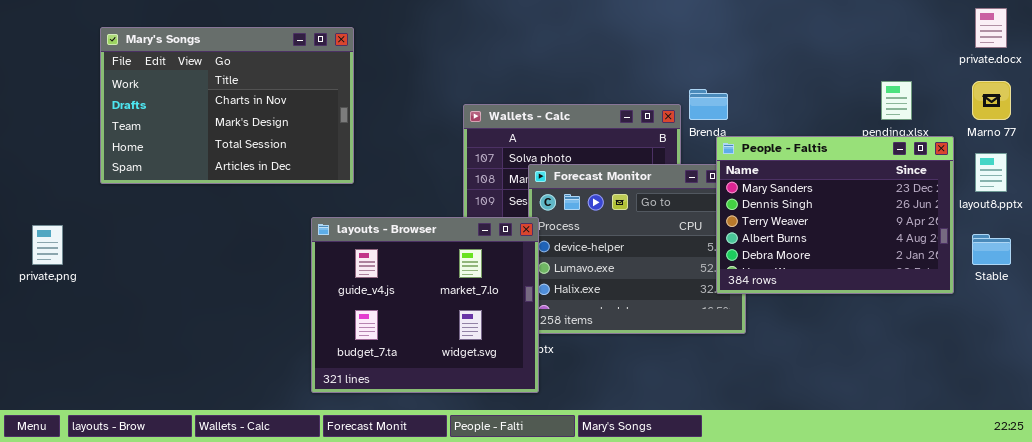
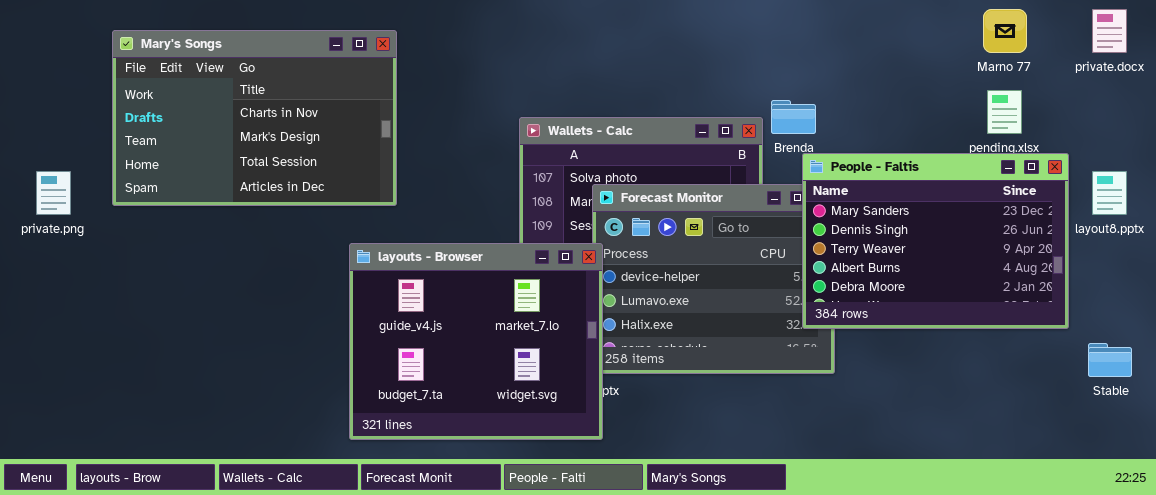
Marno 77: [972,81,1011,120] -> [983,9,1027,53], moved
private.png: [32,225,63,265] -> [36,171,71,215], moved
Stable: [972,234,1011,265] -> [1088,343,1132,377], moved

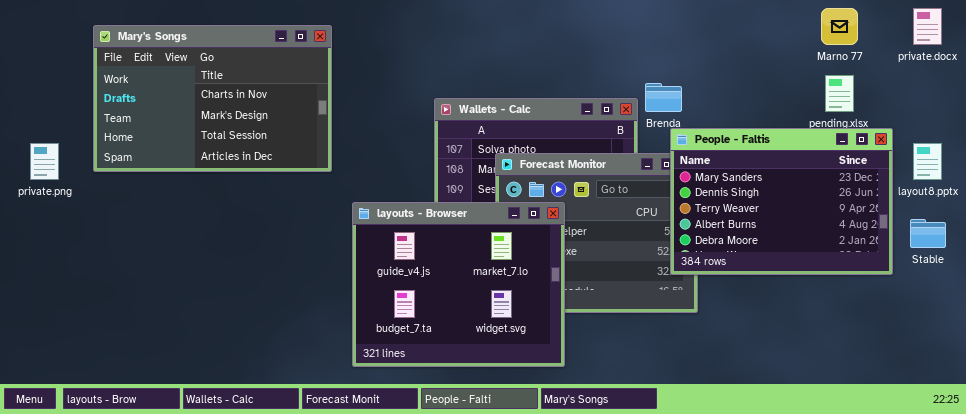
layouts - Browser: [349,243,603,440] -> [352,202,565,367], moved
Stable: [1088,343,1132,377] -> [910,219,946,248], moved

